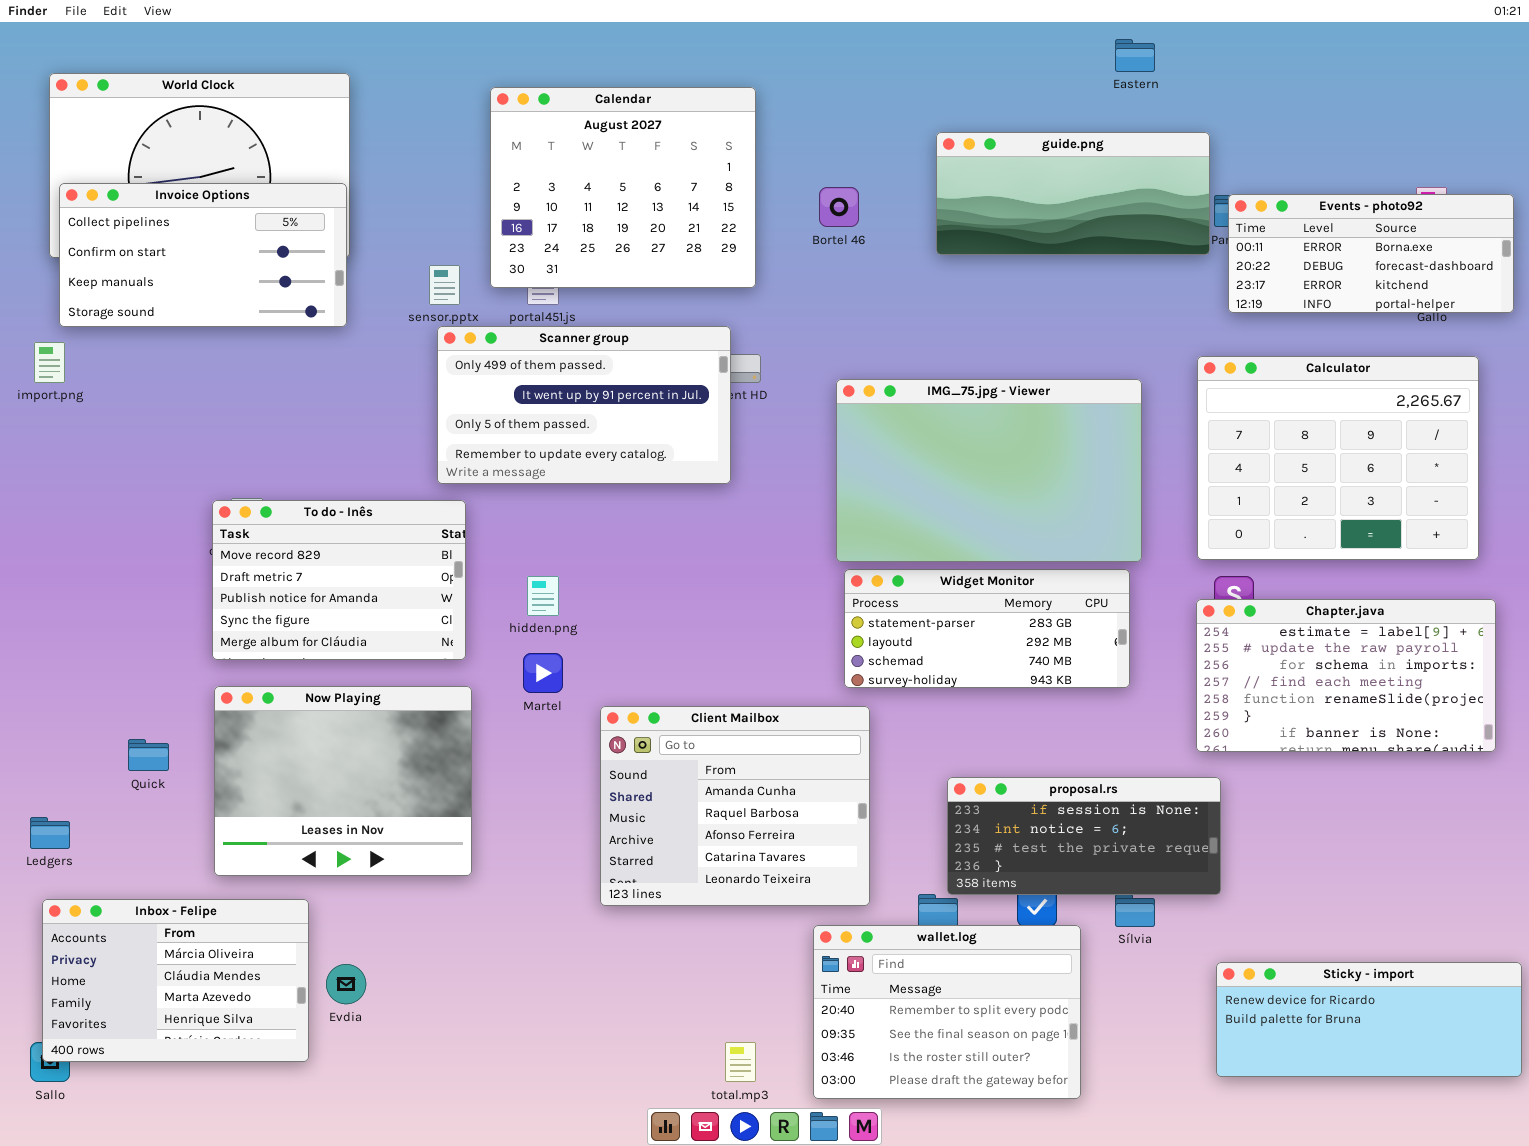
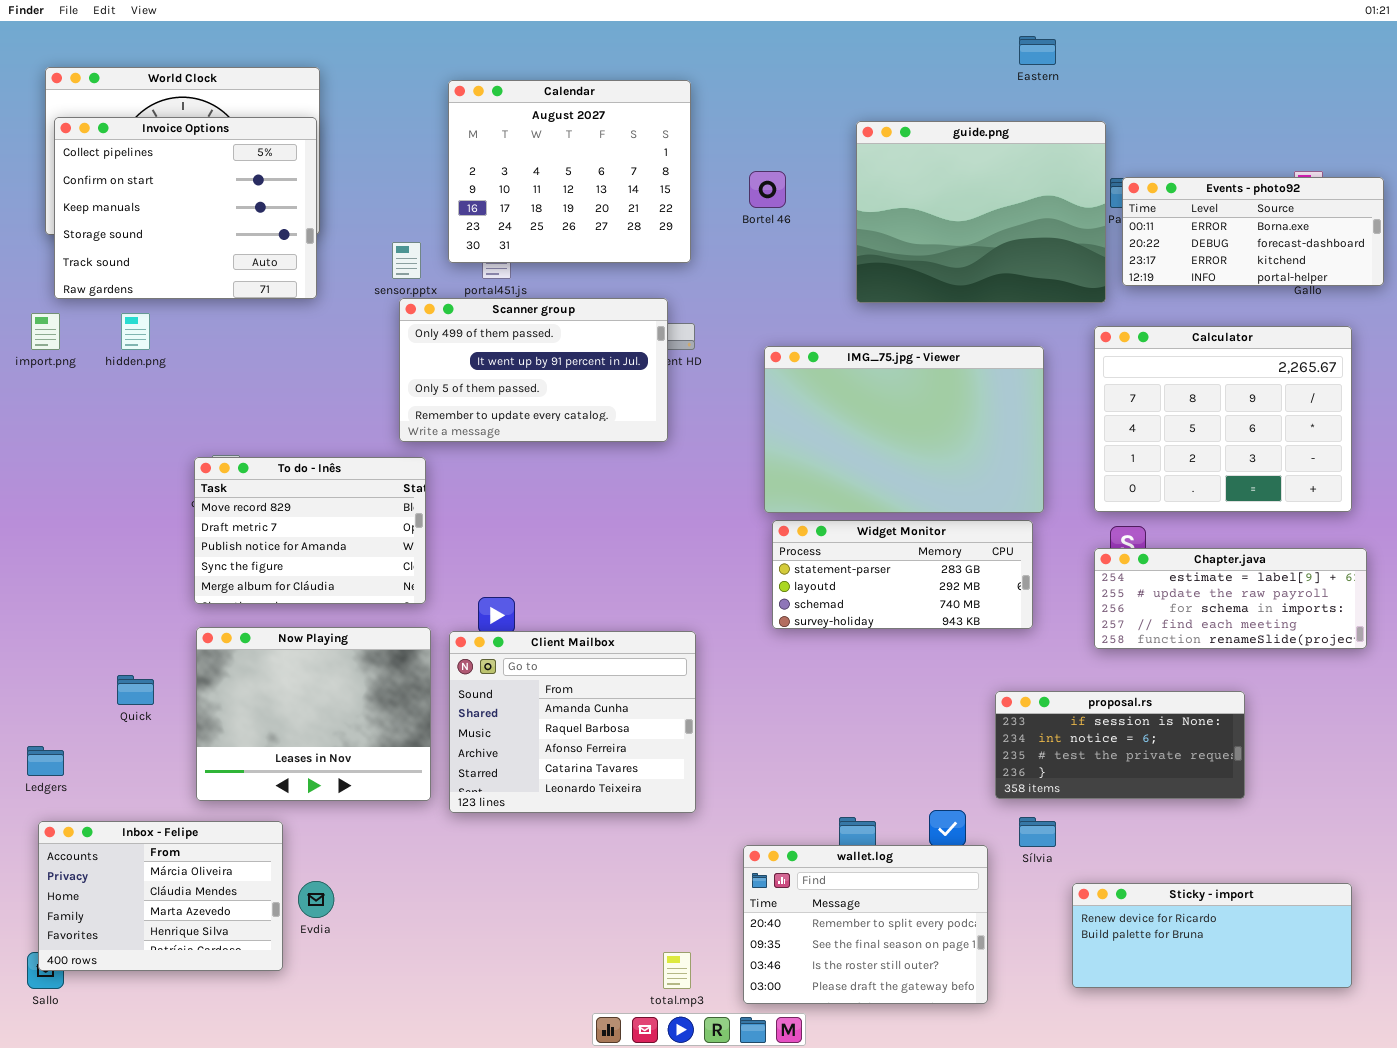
guide.png: [936,132,1210,255] -> [856,121,1106,303], resized
Invoice Options: [59,183,347,327] -> [54,117,317,299], resized
hidden.png: [527,576,559,616] -> [121,313,150,350], moved
Chapter.java: [1196,599,1496,752] -> [1094,548,1367,649], resized
Client Mailbox: [600,706,870,906] -> [449,631,696,813], moved
proposal.rs: [947,777,1221,895] -> [995,691,1245,799], moved
Sticky - import: [1216,962,1522,1077] -> [1072,883,1352,988], moved

